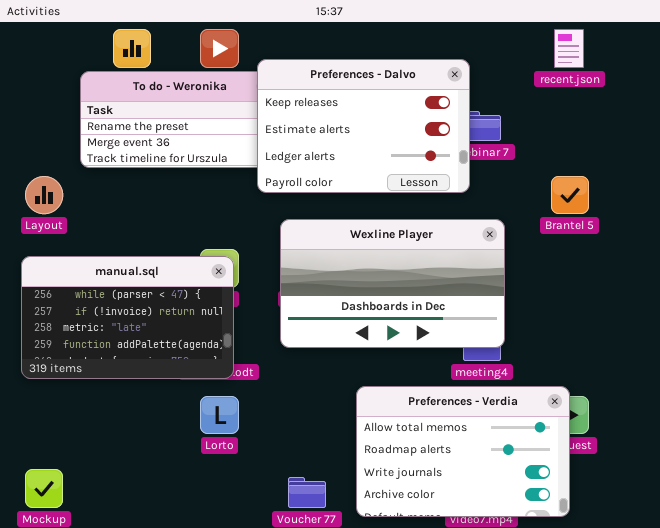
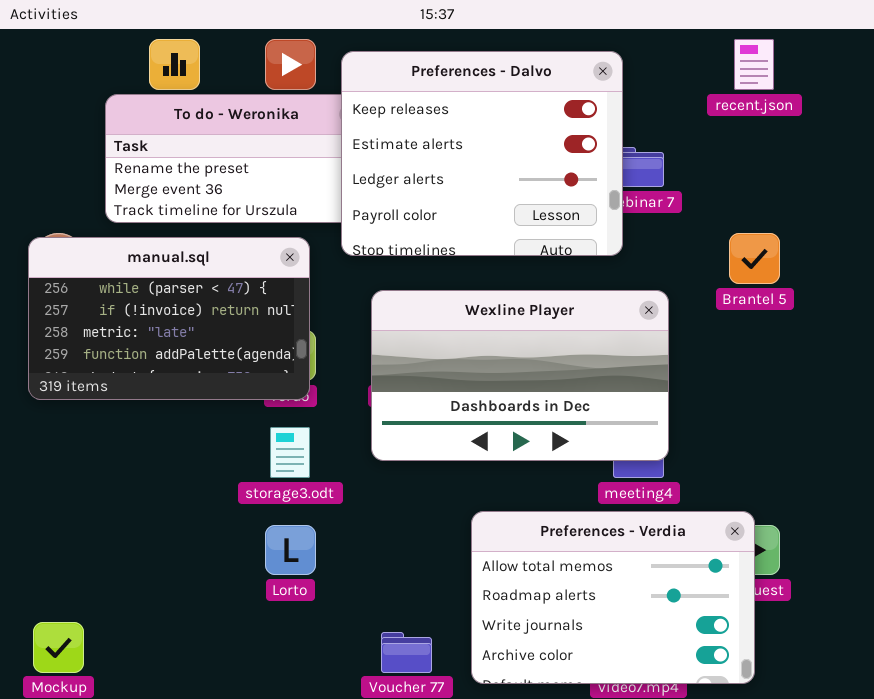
Preferences - Dalvo: [257,59,470,193] -> [341,51,623,256], resized
manual.sql: [21,256,234,379] -> [28,237,310,400], moved

